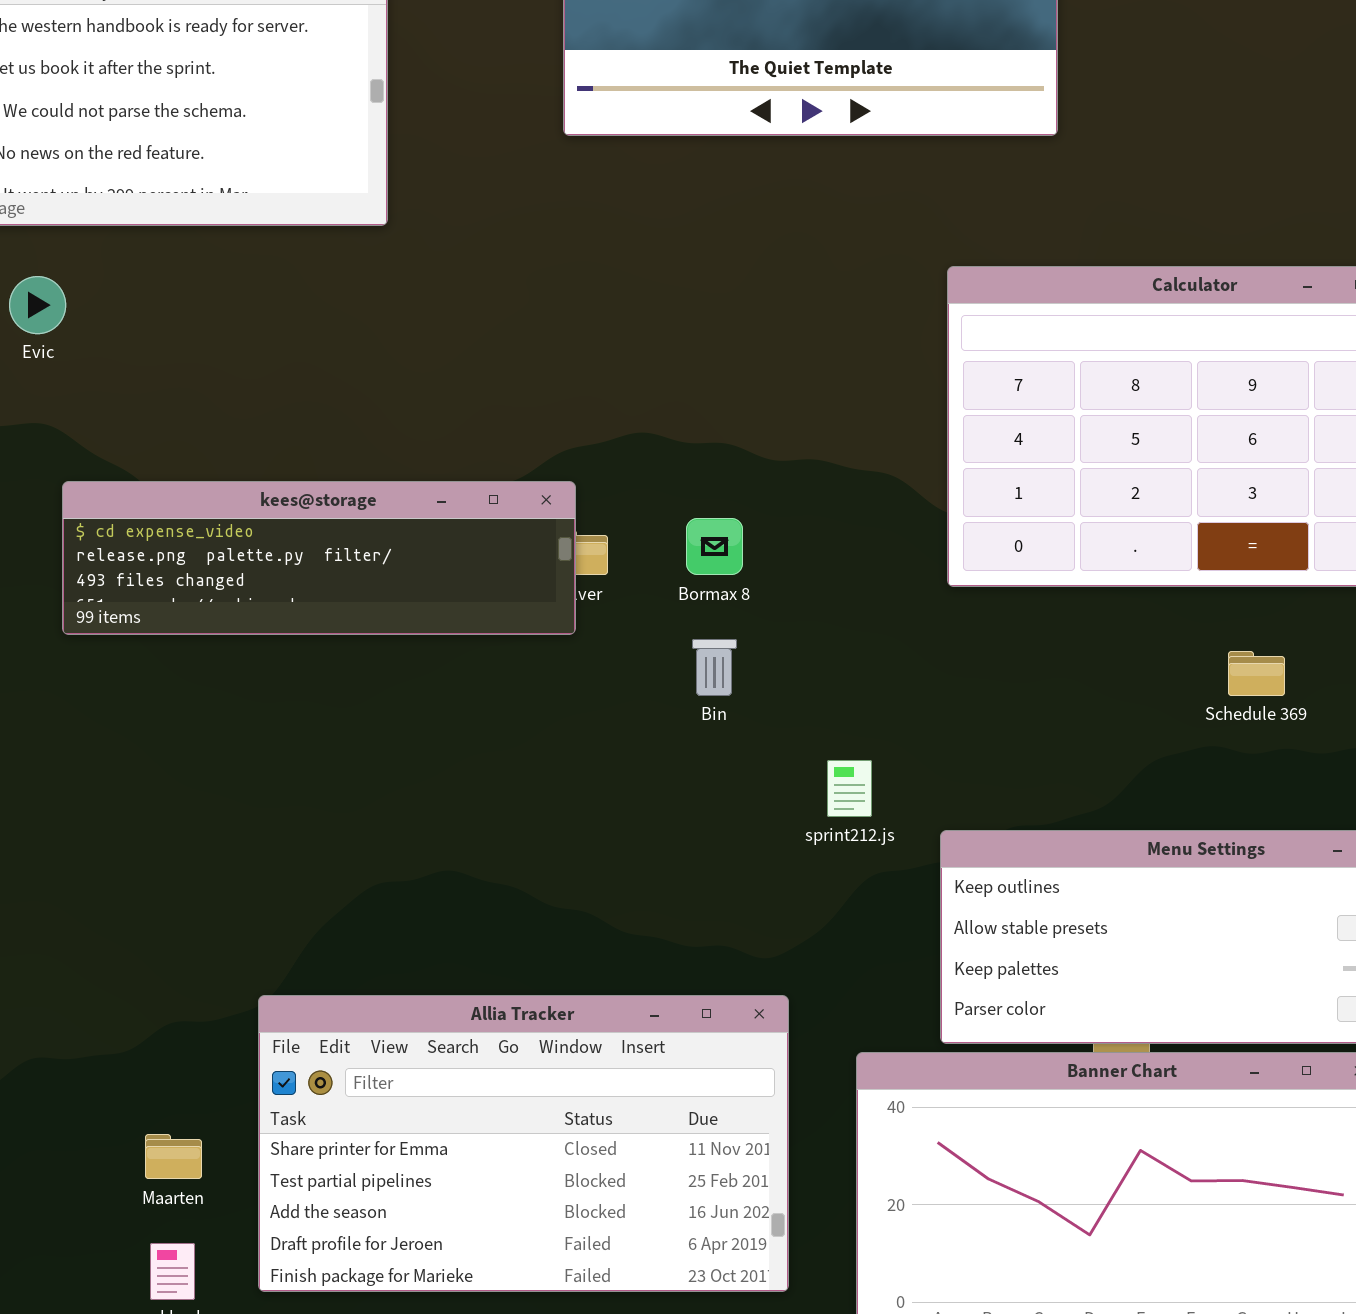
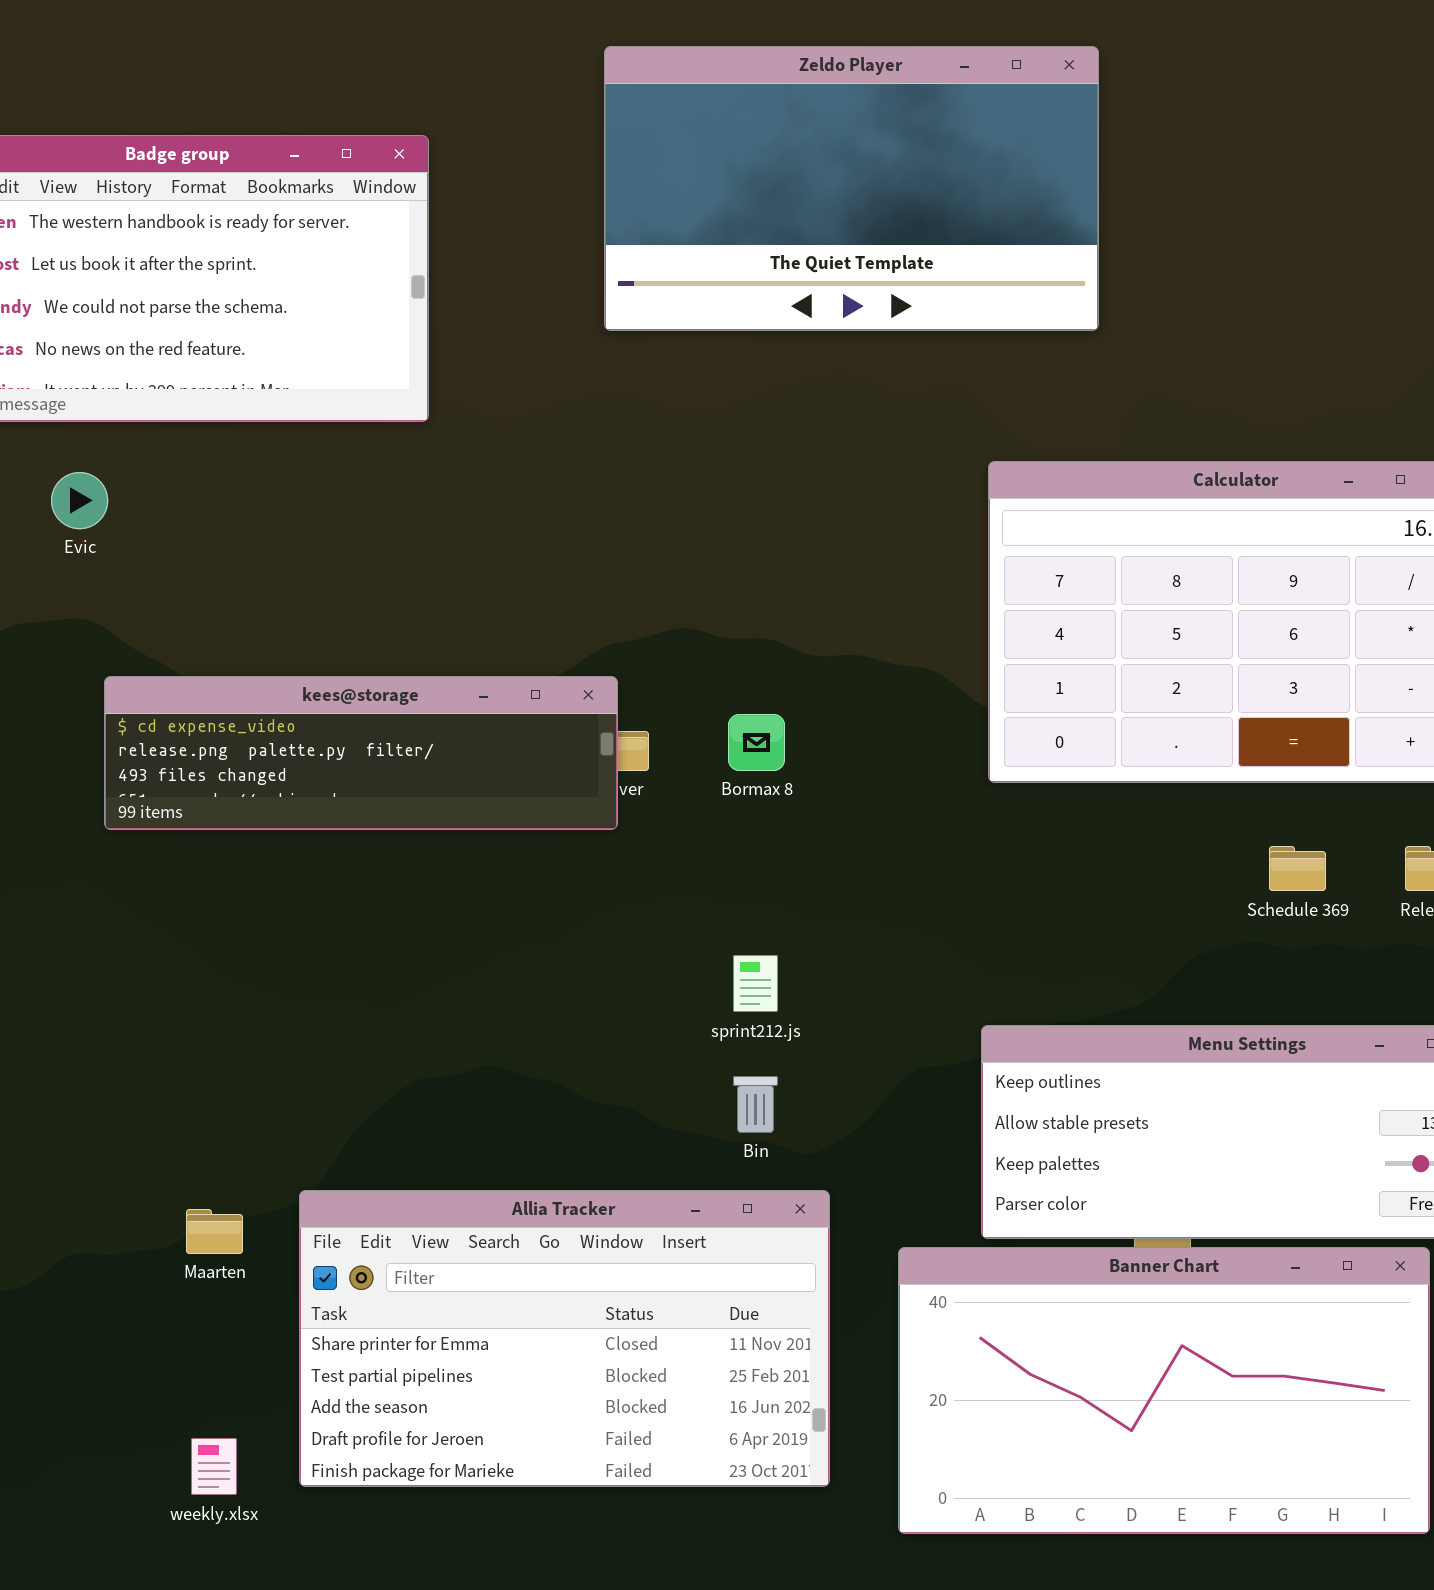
Bin: [692,639,737,696] -> [733,1076,778,1133], moved
sprint212.js: [827,760,872,817] -> [733,955,778,1012], moved
Maarten: [145,1134,202,1179] -> [186,1209,243,1254], moved

